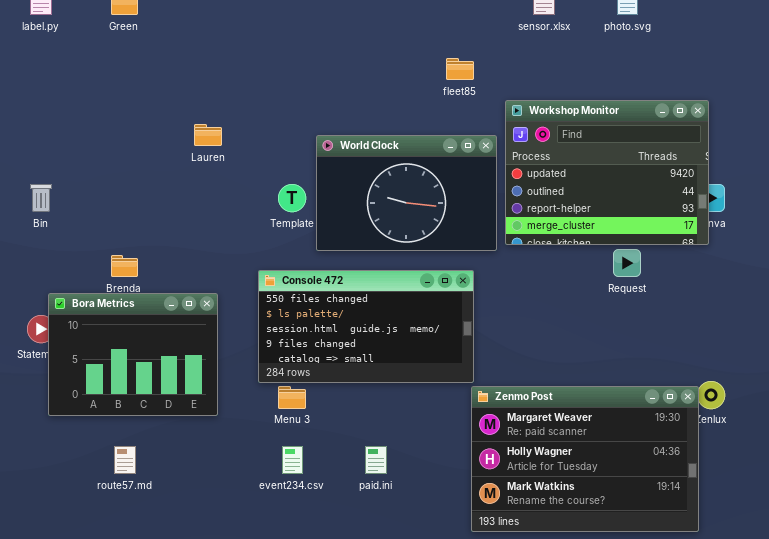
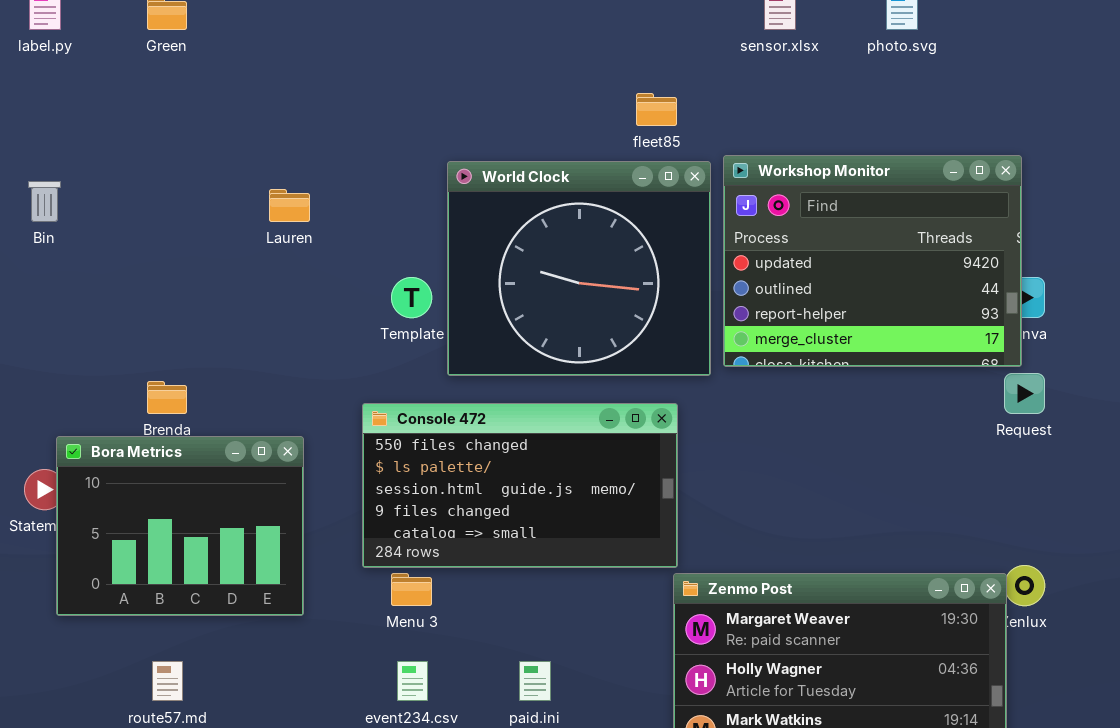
World Clock: [316,135,497,251] -> [447,161,711,376], resized
Bin: [30,184,52,212] -> [28,181,61,222], moved
Request: [613,249,641,277] -> [1004,373,1045,414], moved

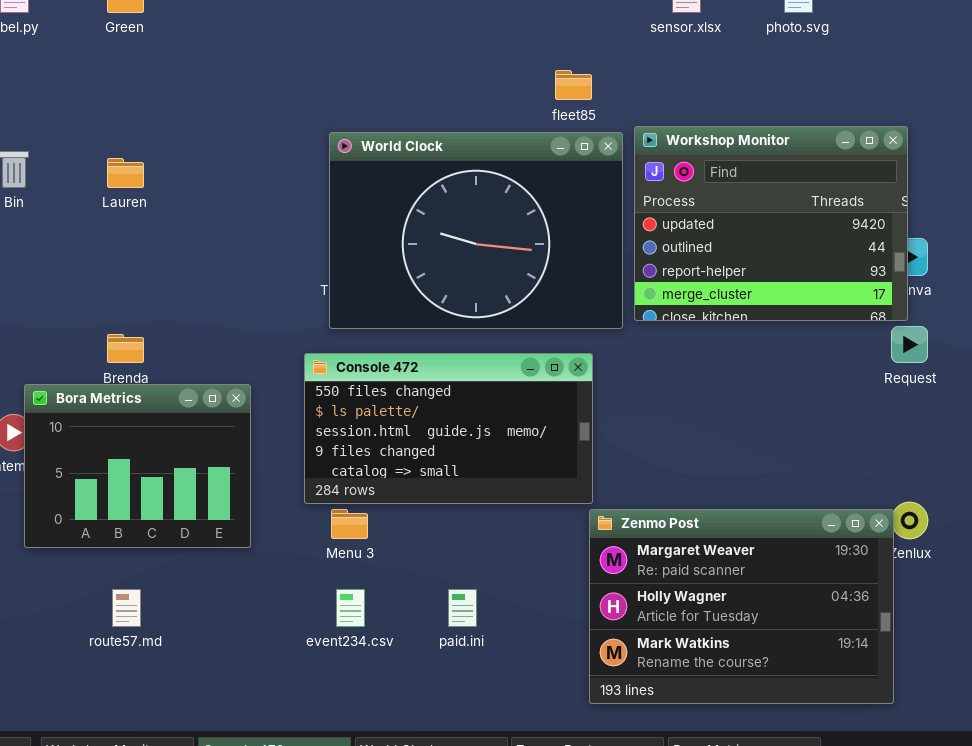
World Clock: [447,161,711,376] -> [329,132,623,329], resized
Lauren: [269,189,310,222] -> [107,158,144,188], moved

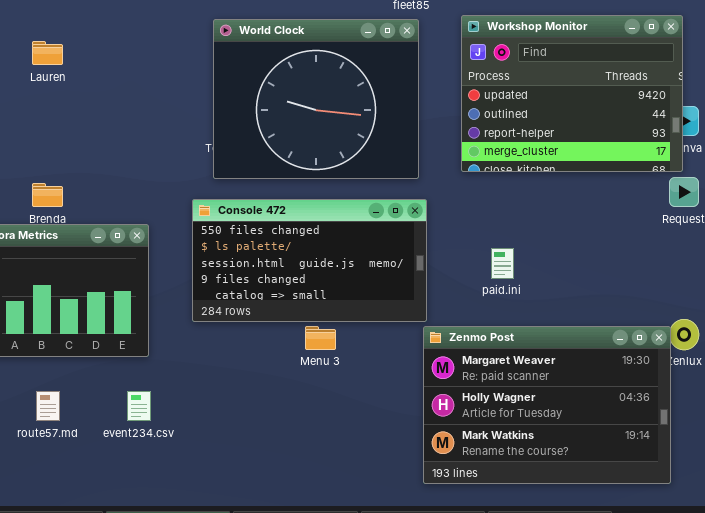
World Clock: [329,132,623,329] -> [213,19,419,179], resized
Menu 3: [331,509,368,539] -> [305,326,336,350], moved
event234.csv: [336,589,365,627] -> [127,391,151,421], moved
paid.ini: [448,589,477,627] -> [491,248,514,279], moved

